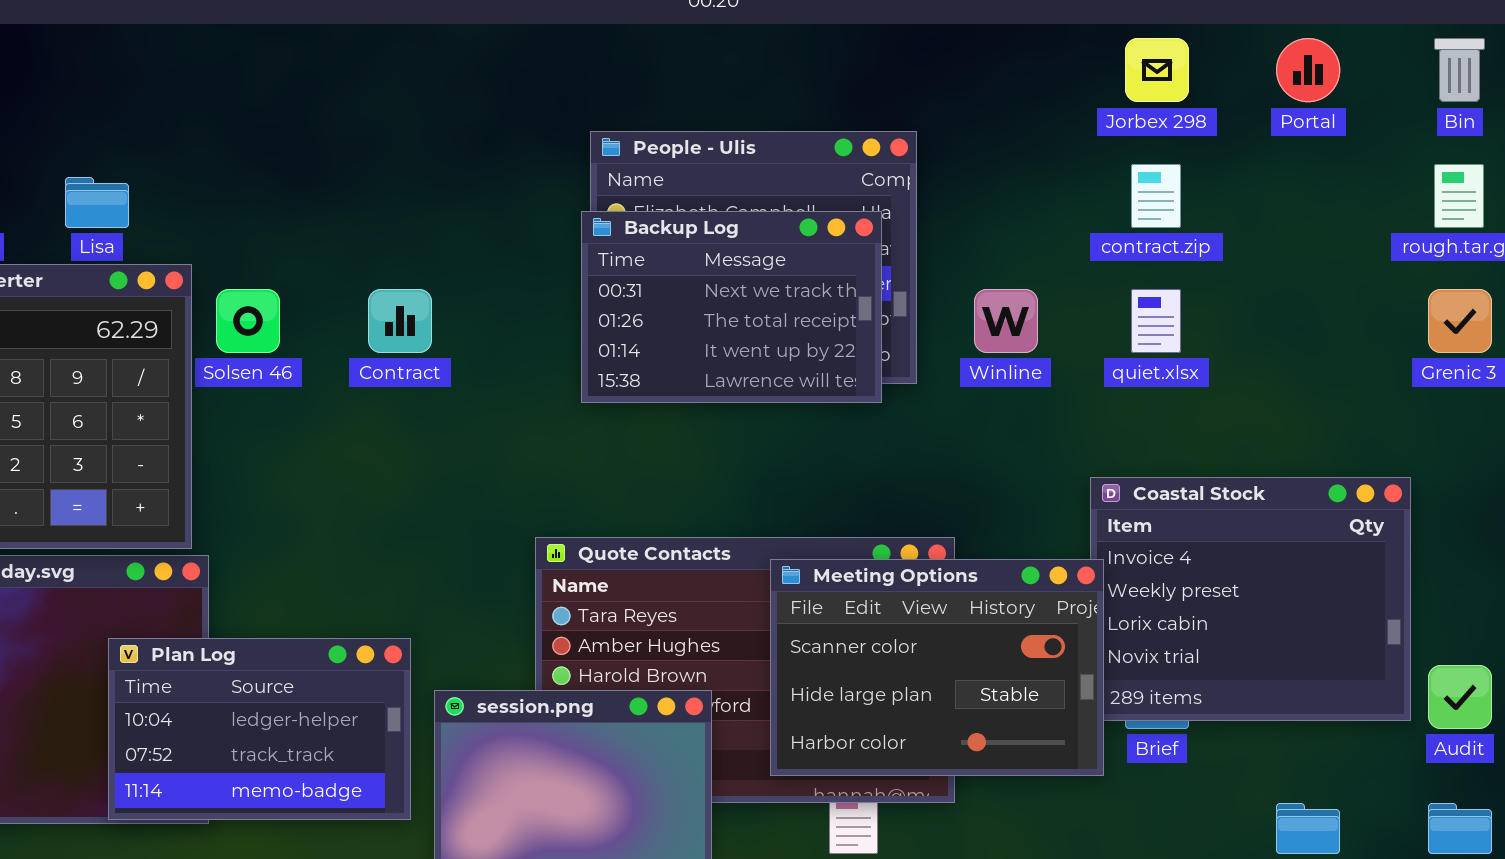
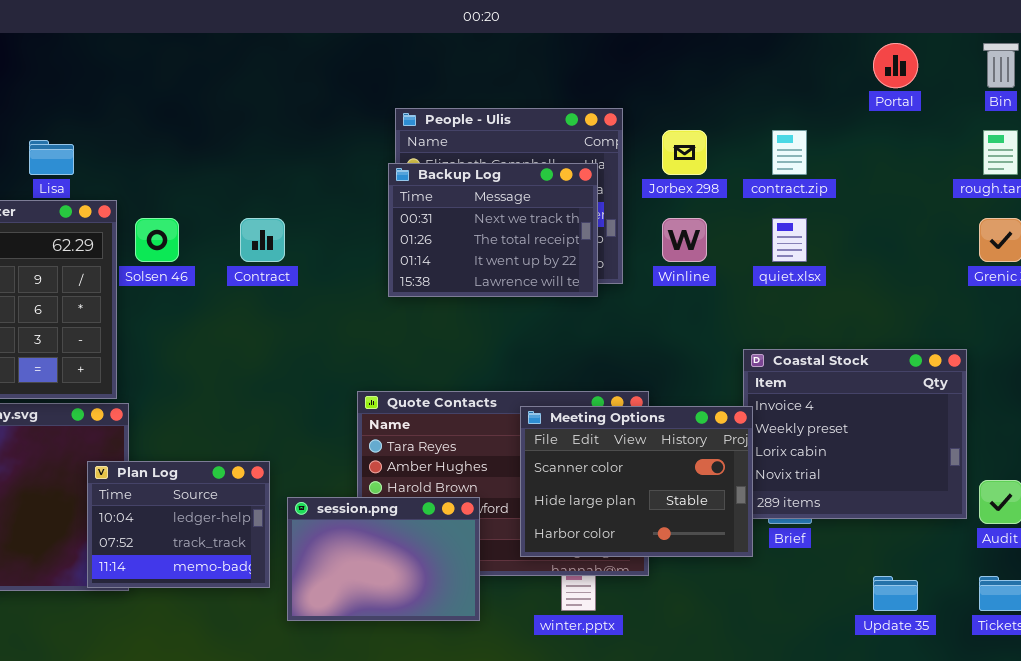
Jorbex 298: [1125,38,1189,102] -> [662,130,707,175], moved
Plan Log: [108,638,411,820] -> [87,461,270,588], resized

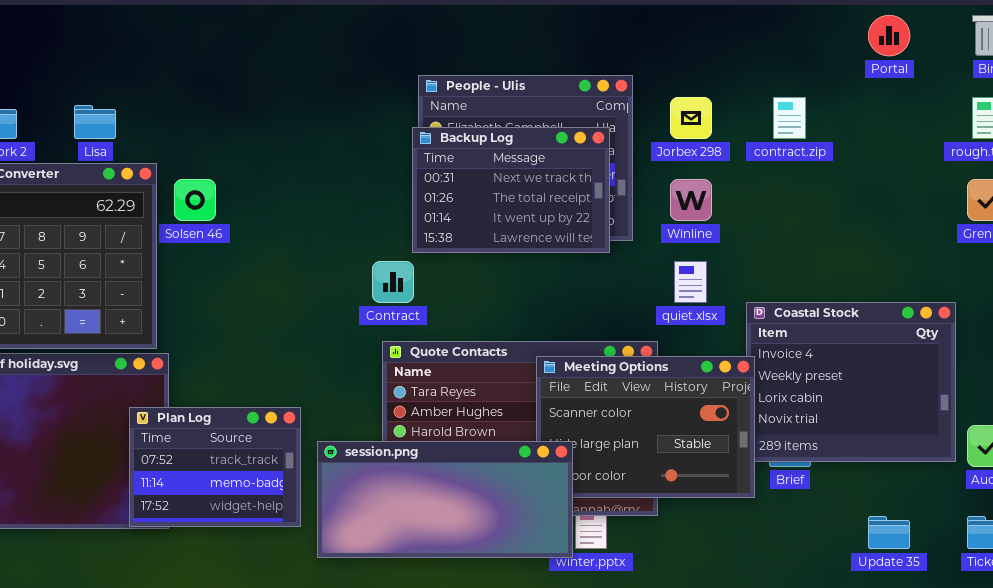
Contract: [240,218,285,262] -> [372,261,414,303], moved
quiet.xlsx: [772,218,807,262] -> [674,261,707,303], moved
Plan Log: [87,461,270,588] -> [129,407,301,527], scrolled down 1 row
session.png: [287,497,480,621] -> [317,441,573,558], resized

